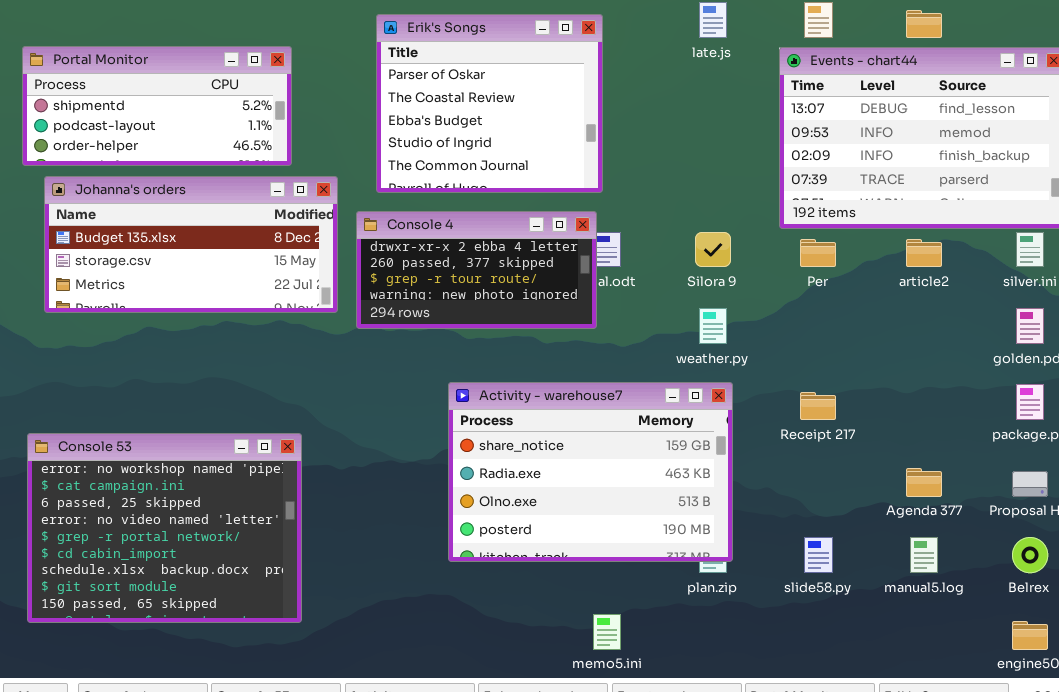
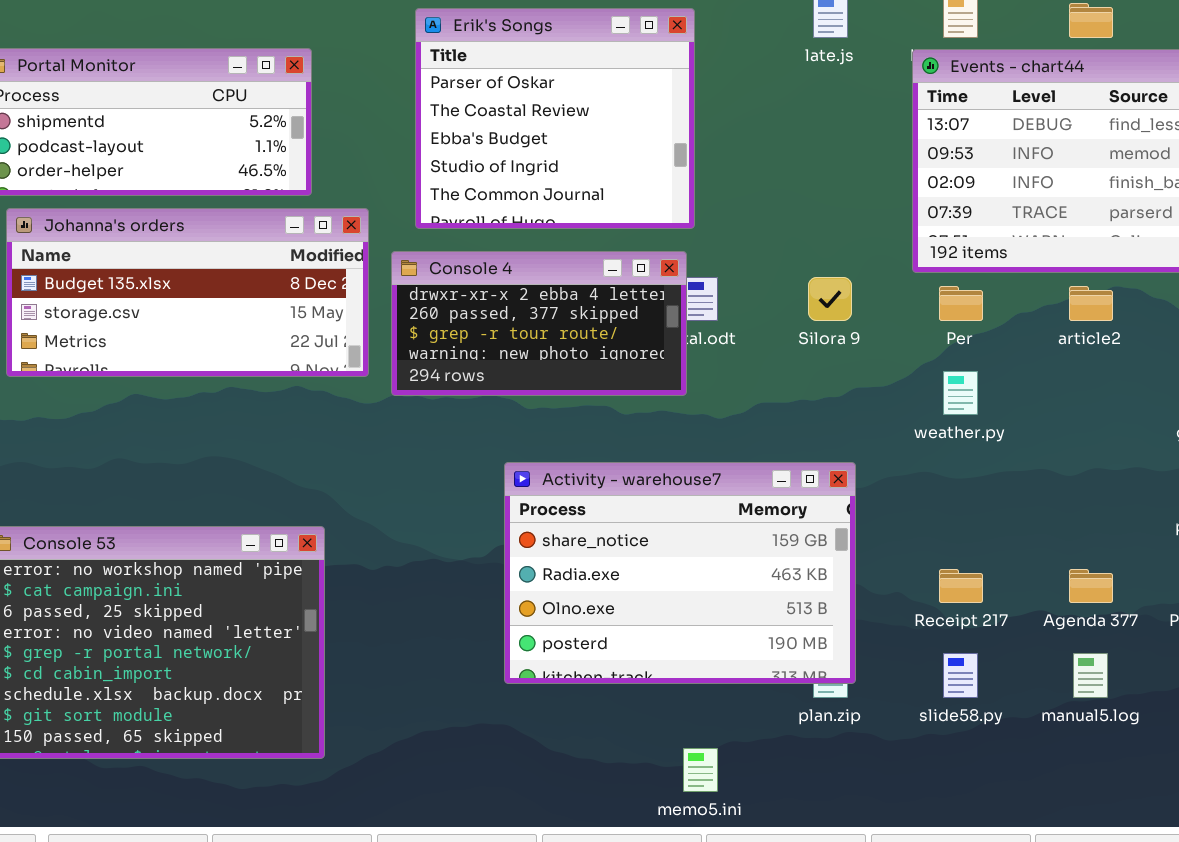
weather.py: [699,308,727,344] -> [943,371,978,415], moved
Receipt 217: [800,392,836,420] -> [939,569,983,603], moved

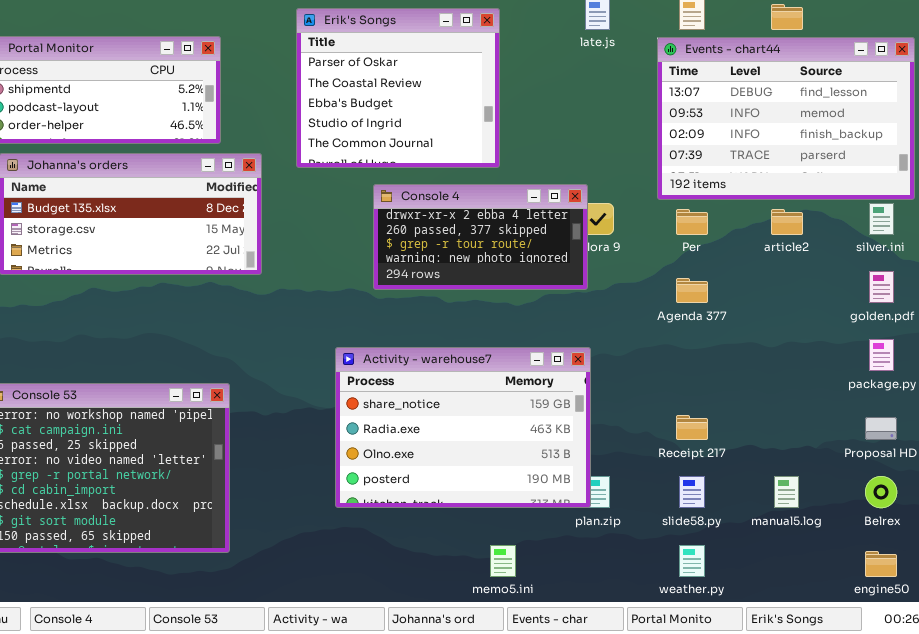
Console 4: [391,251,687,396] -> [373,184,588,290], moved
weather.py: [943,371,978,415] -> [679,545,705,577], moved
Activity - warehouse7: [504,462,856,684] -> [335,347,591,508], moved
Agenda 377: [1069,569,1113,603] -> [676,278,708,303], moved

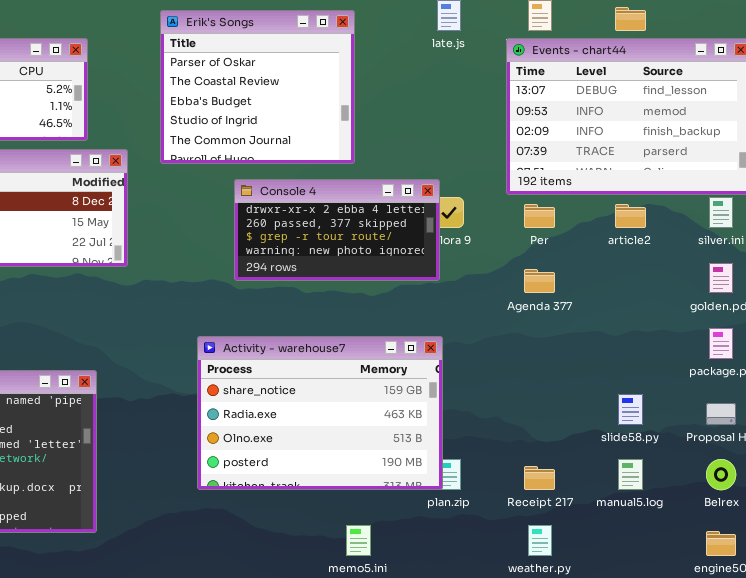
Receipt 217: [676,415,708,440] -> [524,466,555,490], moved
slide58.py: [679,476,705,508] -> [618,394,643,425], moved

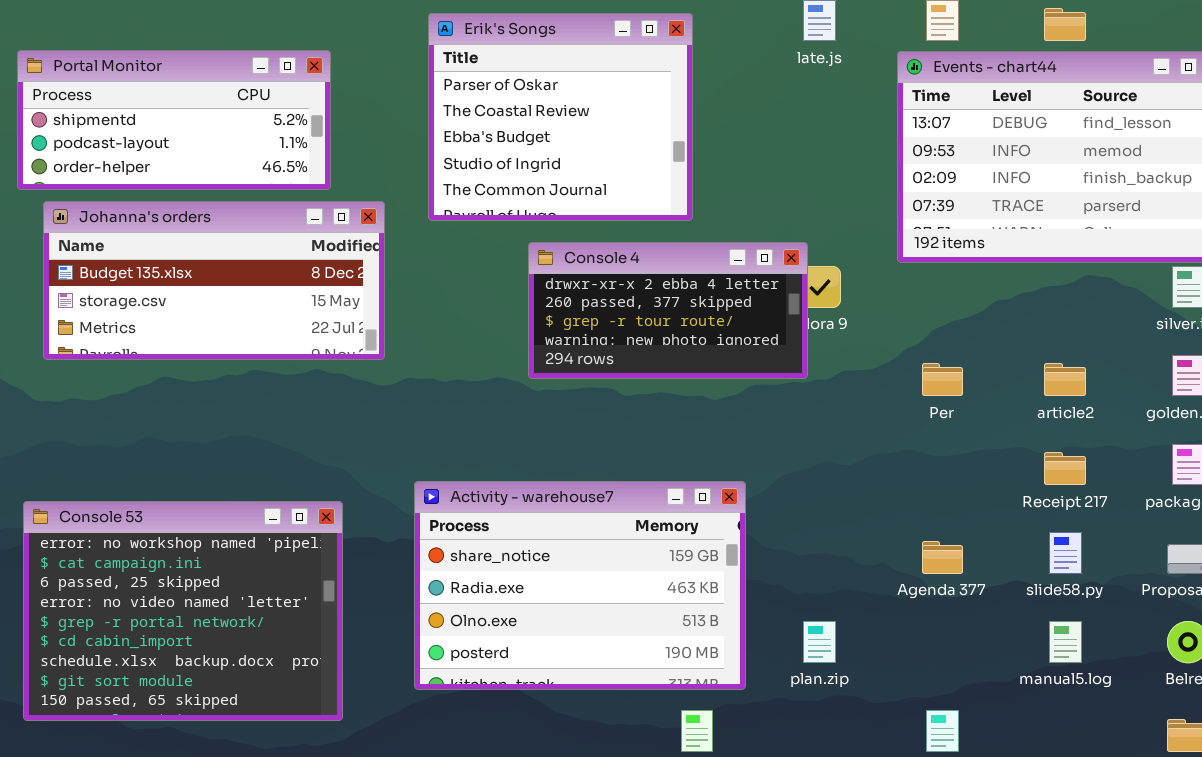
Per: [524,204,555,228] -> [922,363,963,396], moved
article2: [615,204,646,228] -> [1044,363,1086,396], moved
Agenda 377: [524,269,555,293] -> [922,541,963,574], moved
Activity - warehouse7: [197,336,443,490] -> [414,481,746,690], moved
Receipt 217: [524,466,555,490] -> [1044,452,1086,485], moved

